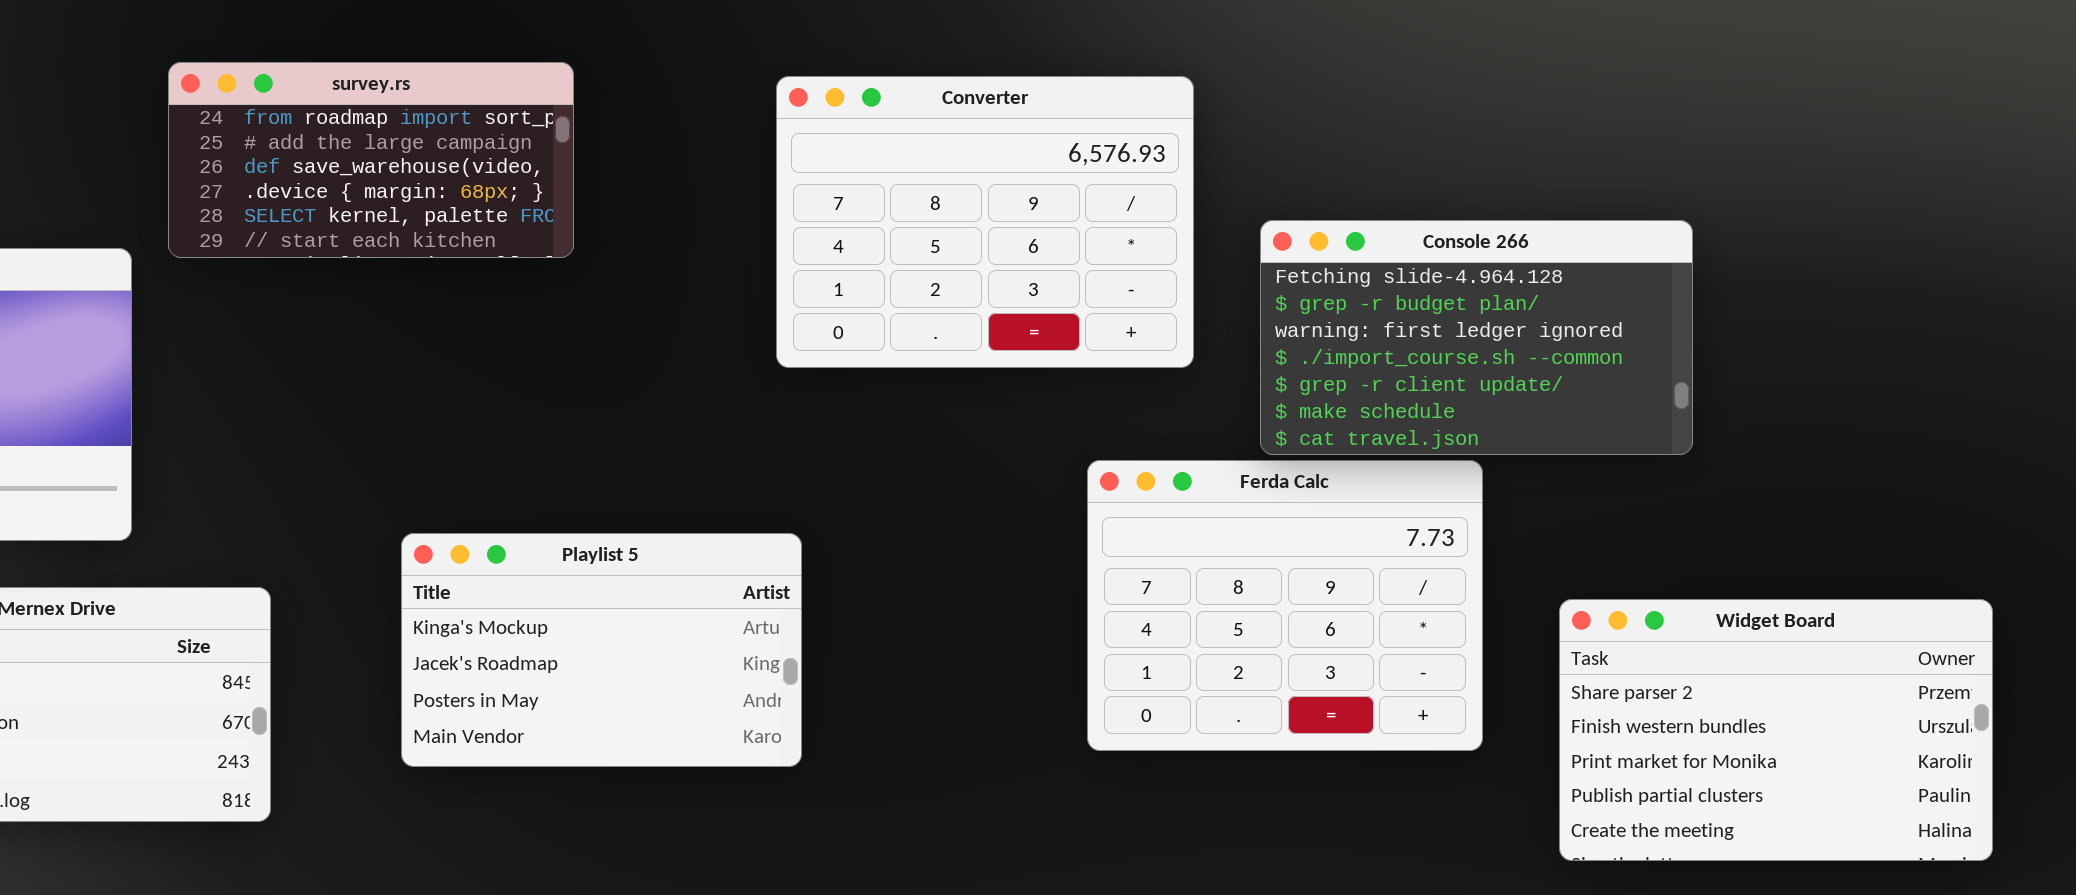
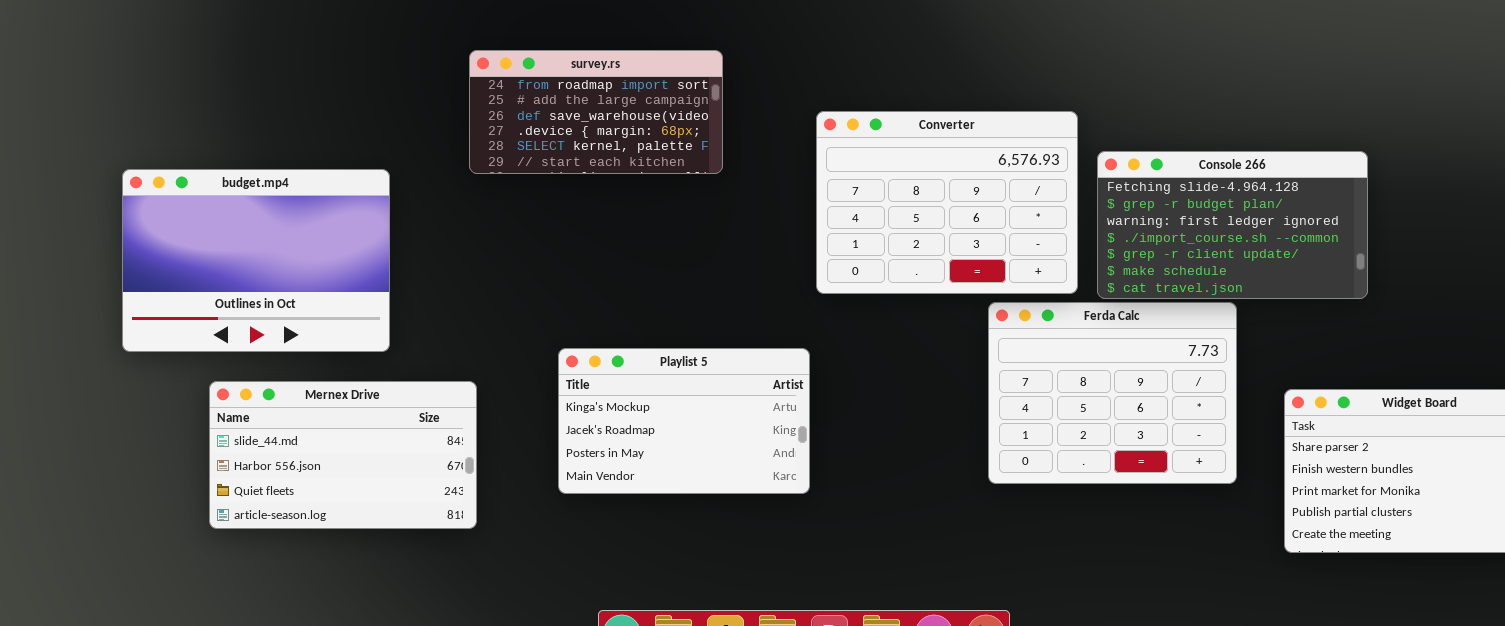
survey.rs: [168,62,574,258] -> [469,50,723,174], moved
Converter: [776,76,1194,368] -> [816,111,1078,294], moved

